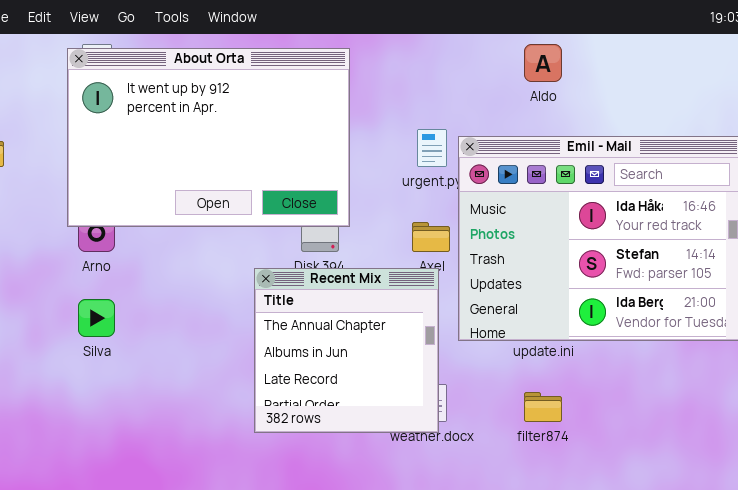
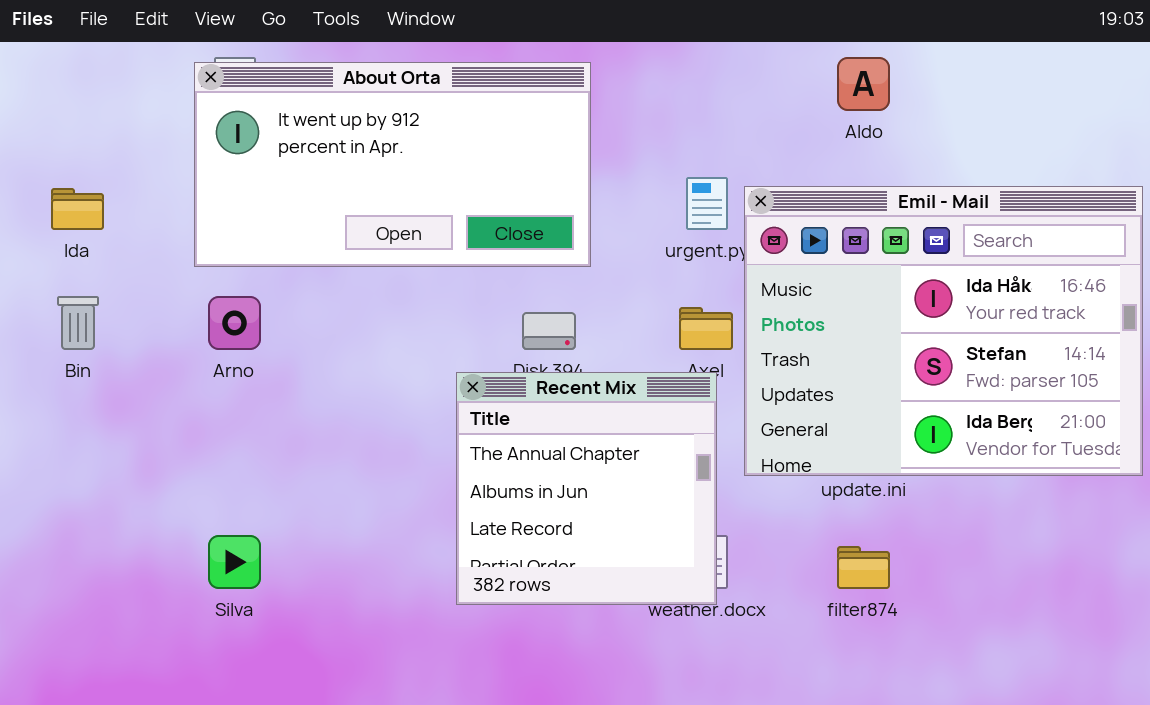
About Orta: [67,48,350,227] -> [194,62,591,267], resized
Silva: [78,299,115,337] -> [208,535,261,589], moved

